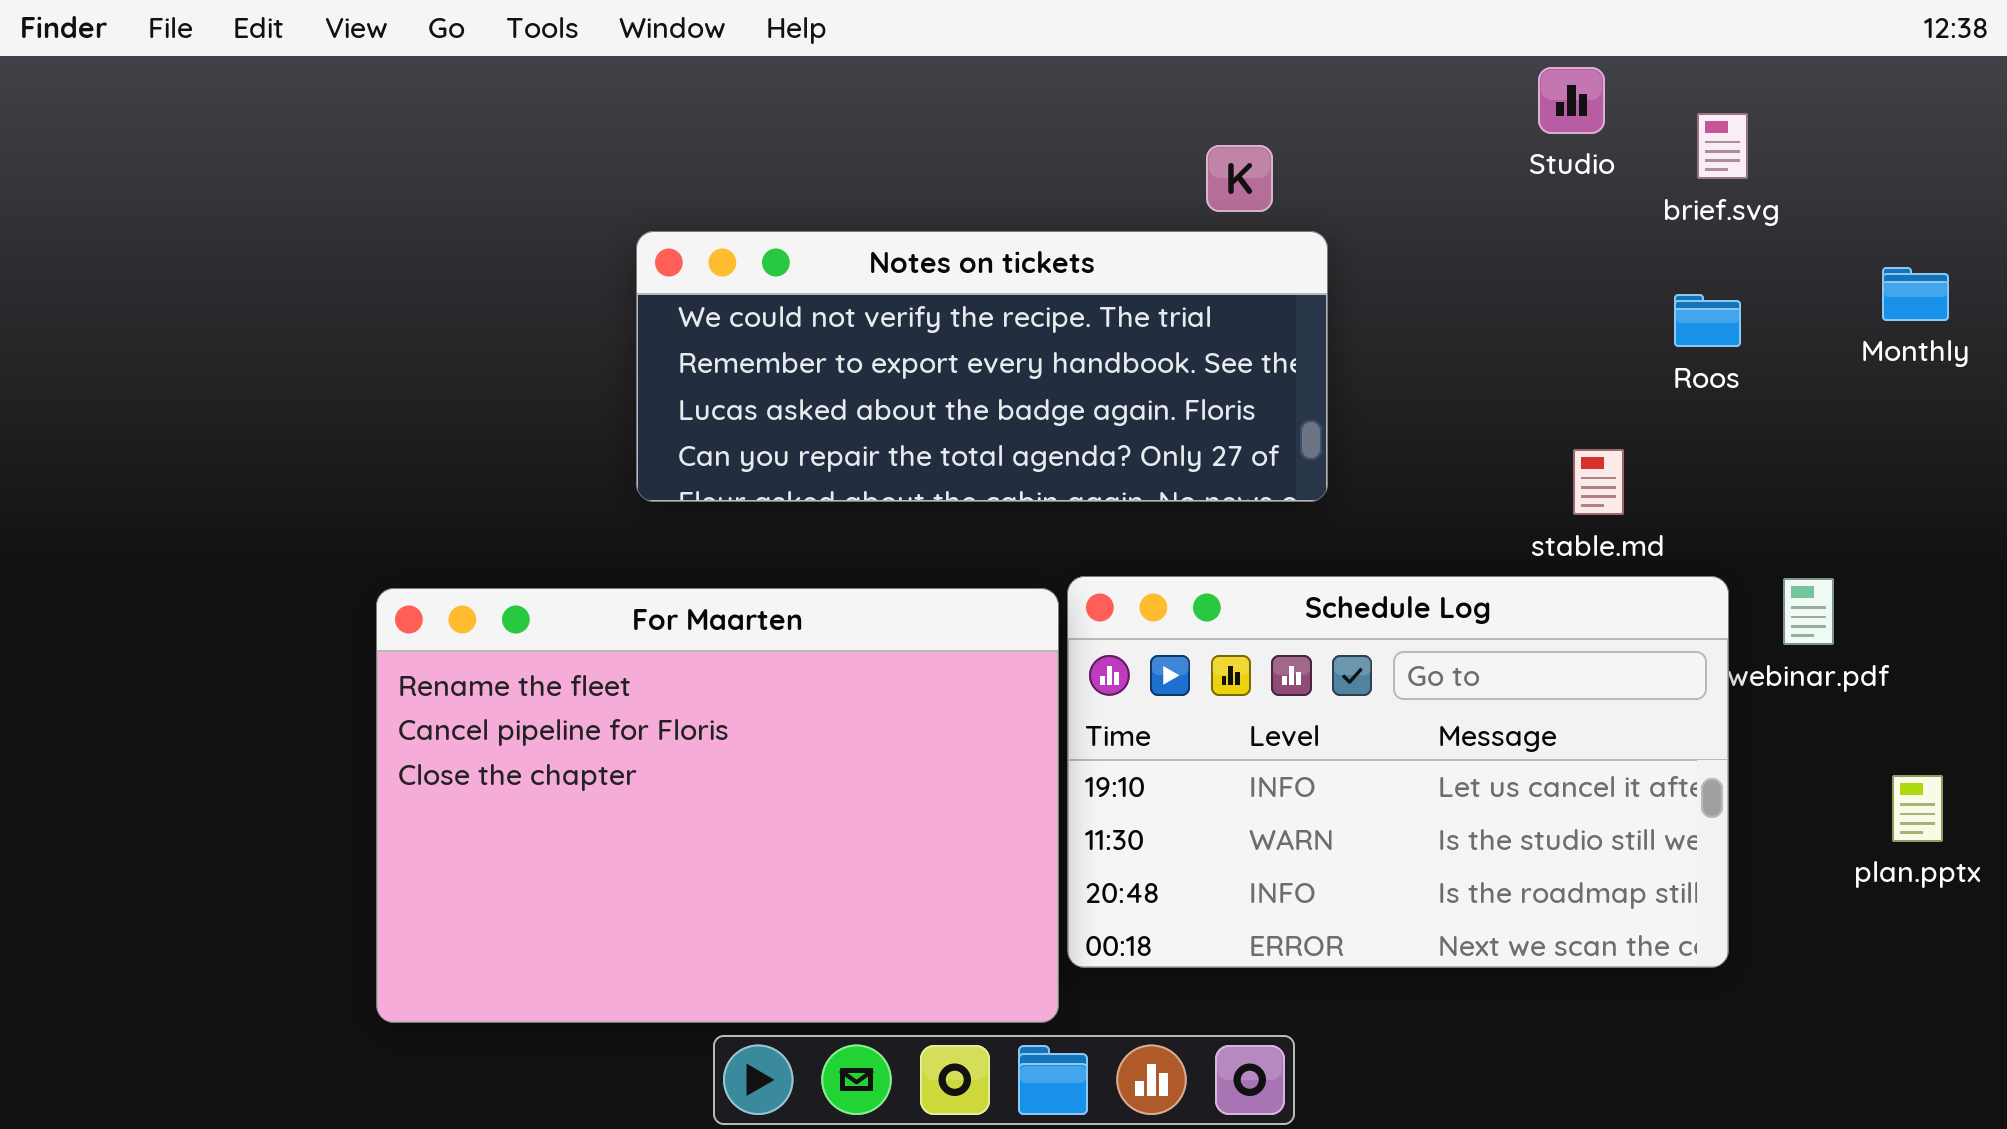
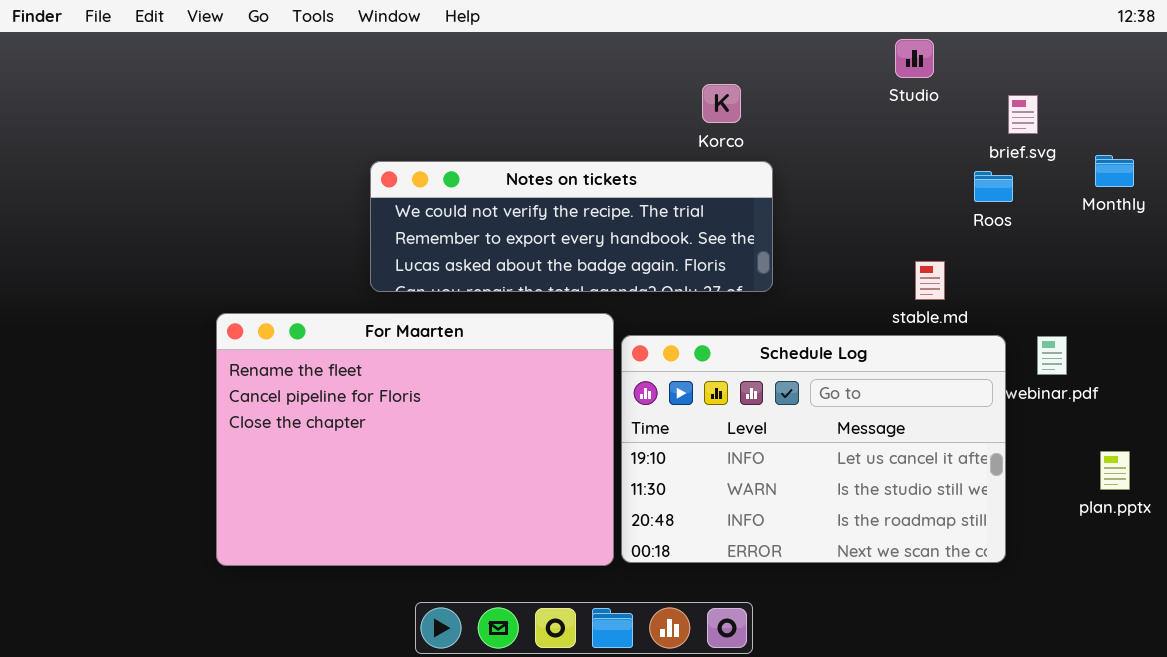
brief.svg: [1697,113,1748,179] -> [1008,95,1038,134], moved
Notes on tickets: [636,231,1328,502] -> [370,161,773,292], resized
For Maarten: [376,588,1059,1023] -> [216,313,614,566], moved

